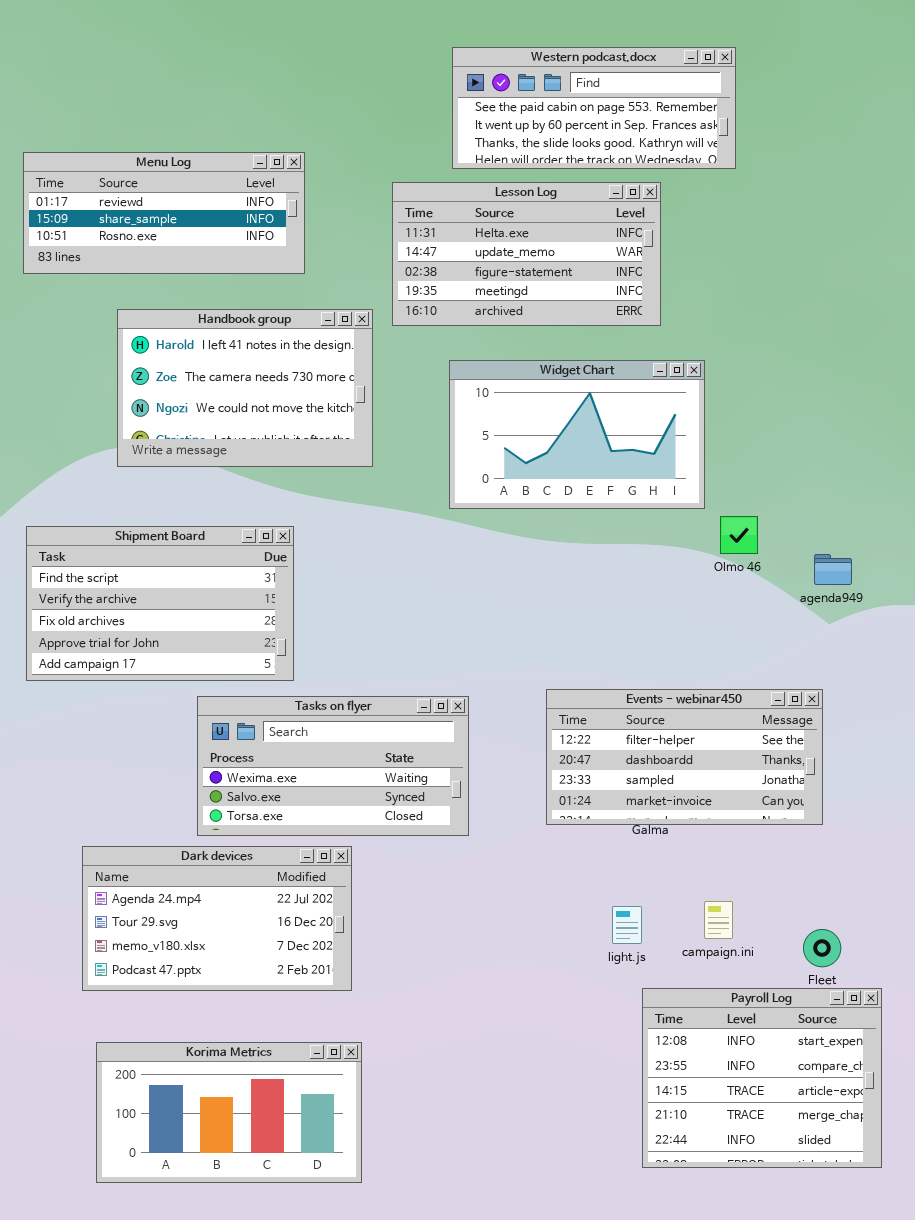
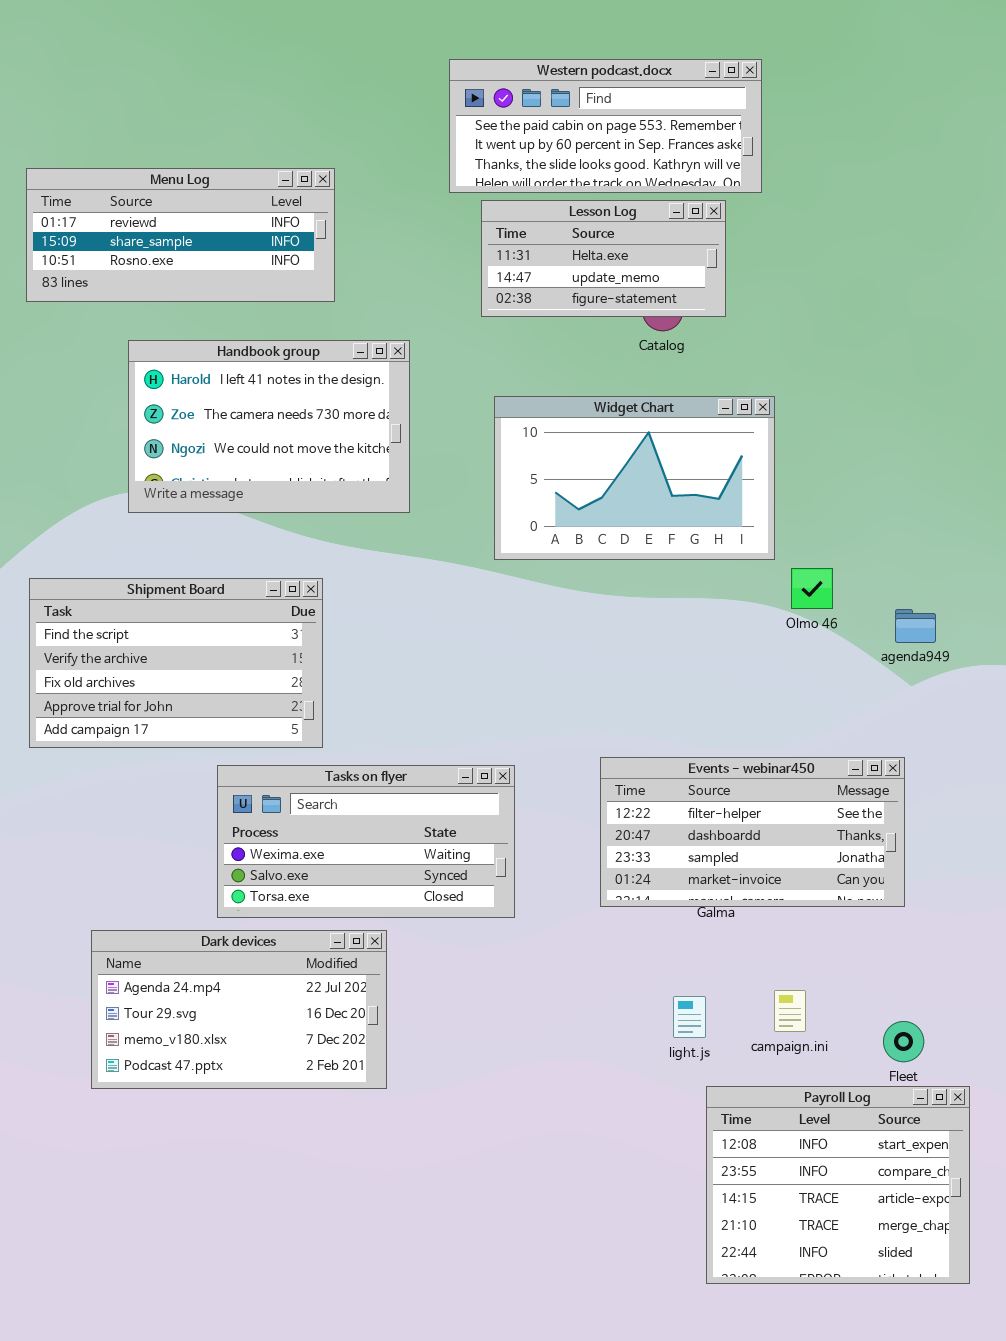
Western podcast.docx: [452,47,736,169] -> [449,59,762,193], moved
Lesson Log: [392,182,661,326] -> [481,200,726,317], resized
Korima Metrics: [96,1042,362,1183] -> none, closed

